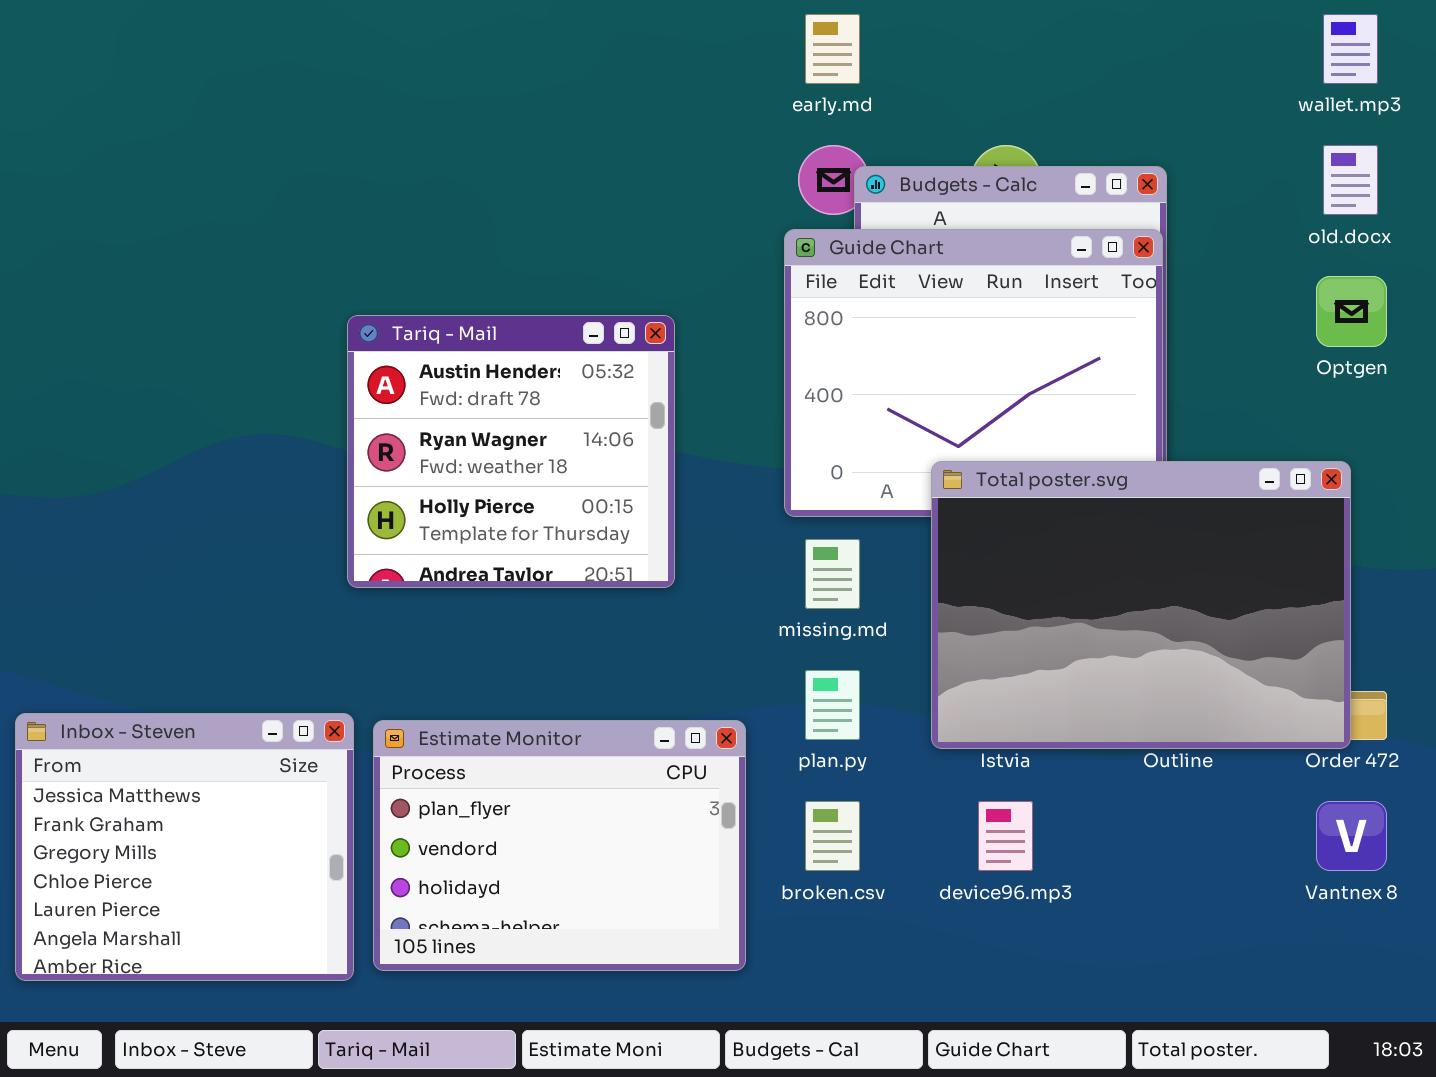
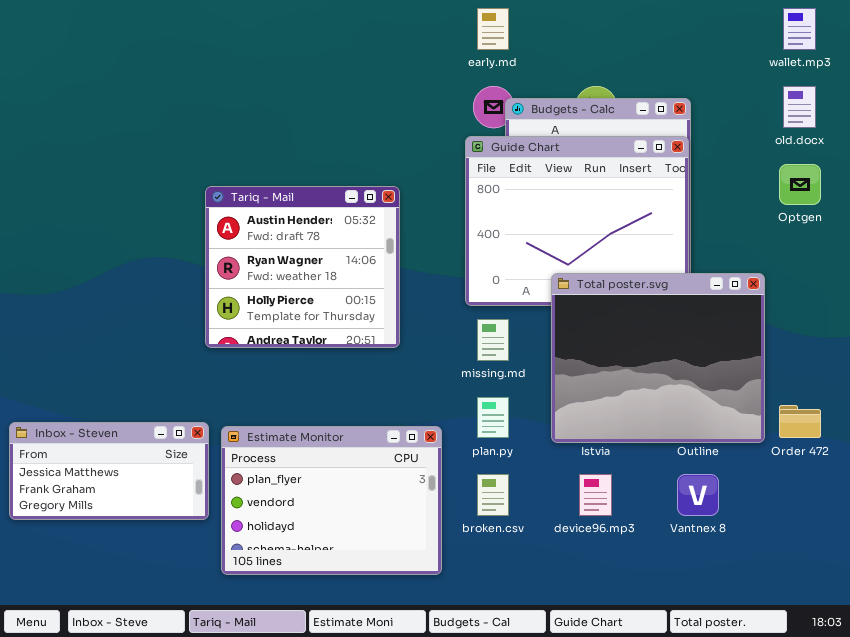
Total poster.svg: [931,461,1351,749] -> [551,273,765,443], resized
Inbox - Steven: [15,713,354,981] -> [9,422,209,520], resized
Vantnex 8: [1316,801,1387,871] -> [677,474,719,516], moved

